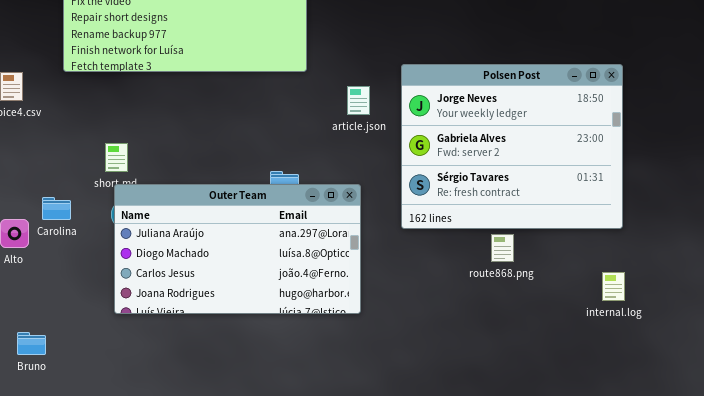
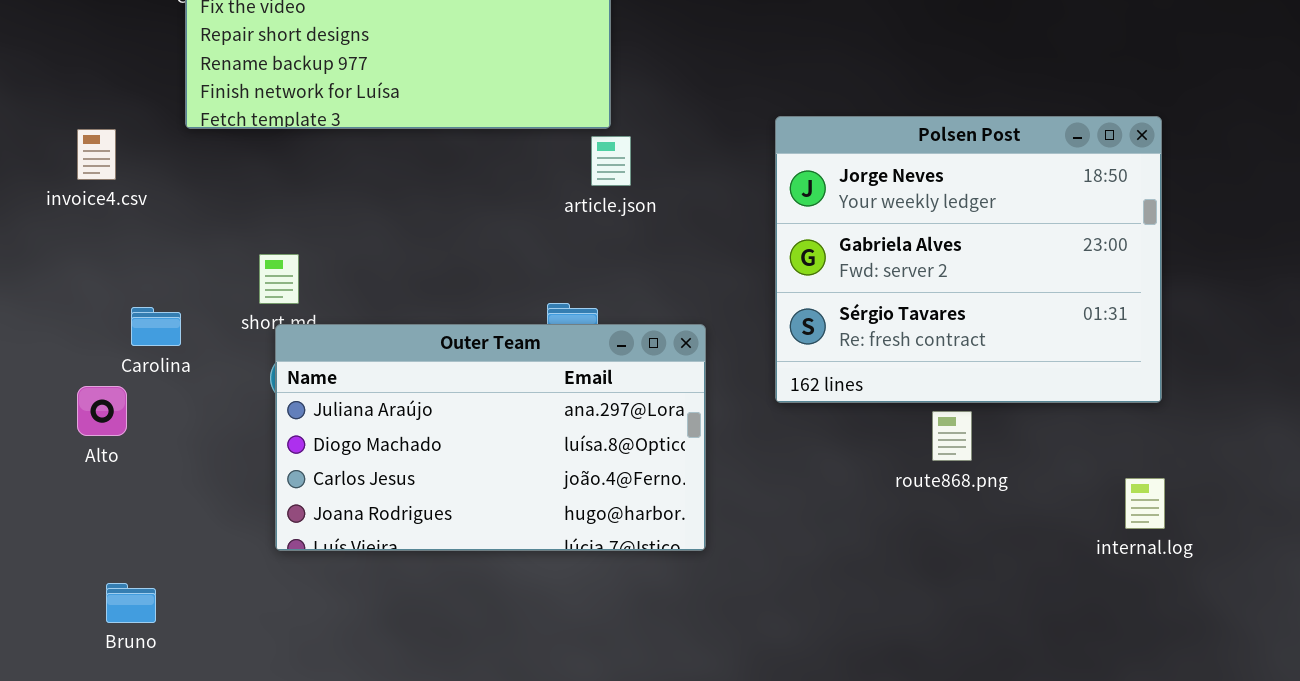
article.json: [347,86,370,115] -> [591,136,631,186], moved
Carolina: [42,197,71,220] -> [131,307,181,346], moved

